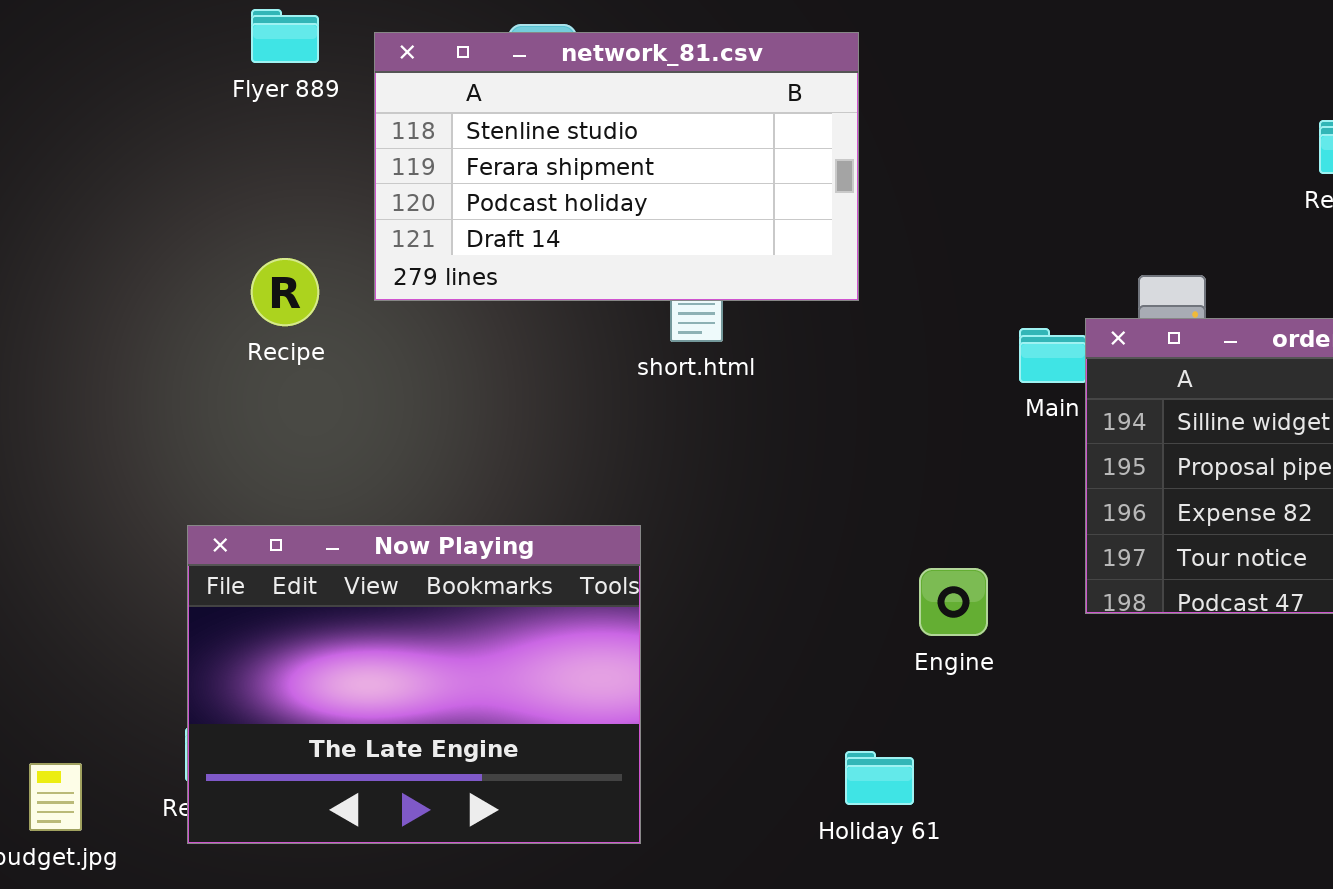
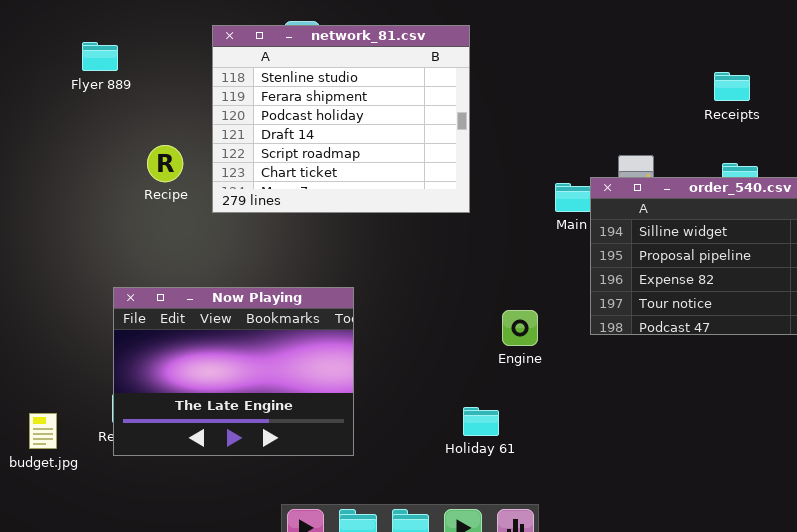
Flyer 889: [251,9,319,63] -> [82,42,118,71], moved
network_81.csv: [374,32,859,301] -> [212,25,470,213], resized

